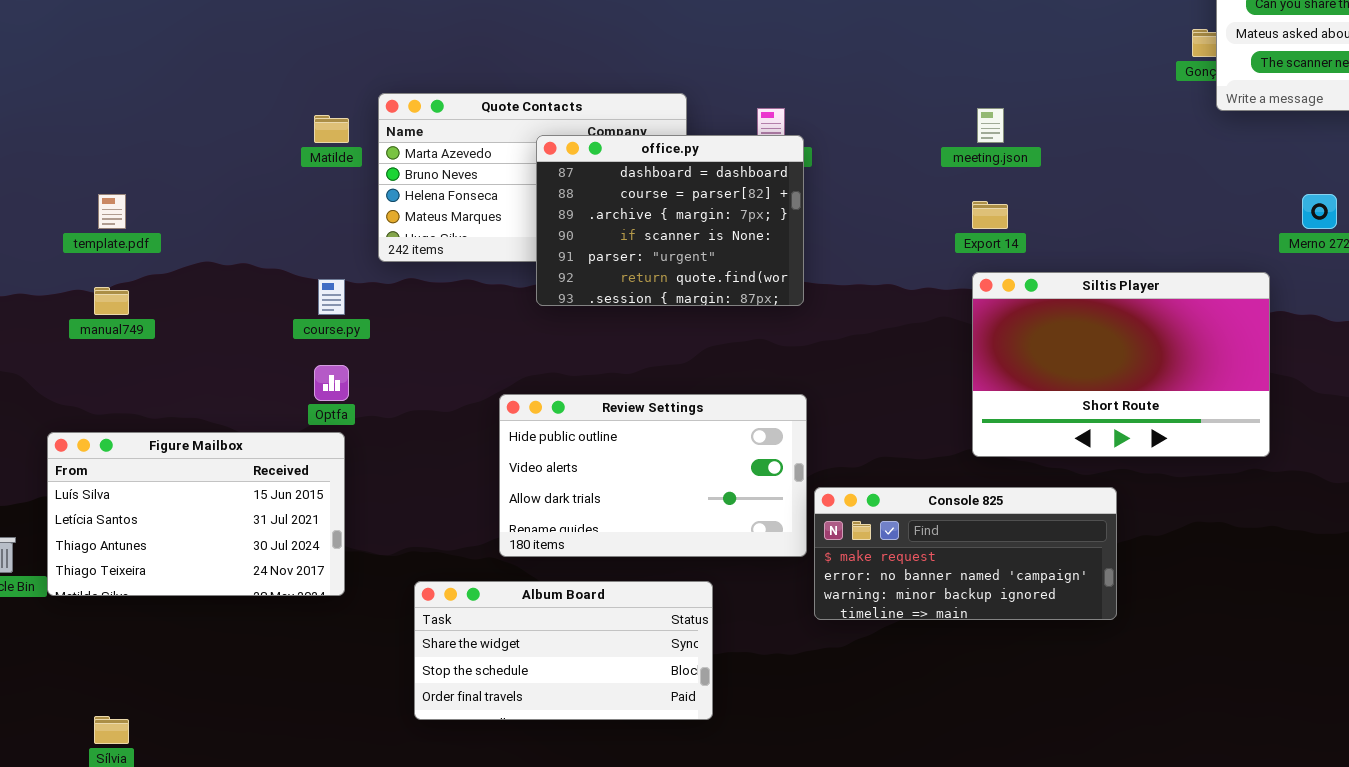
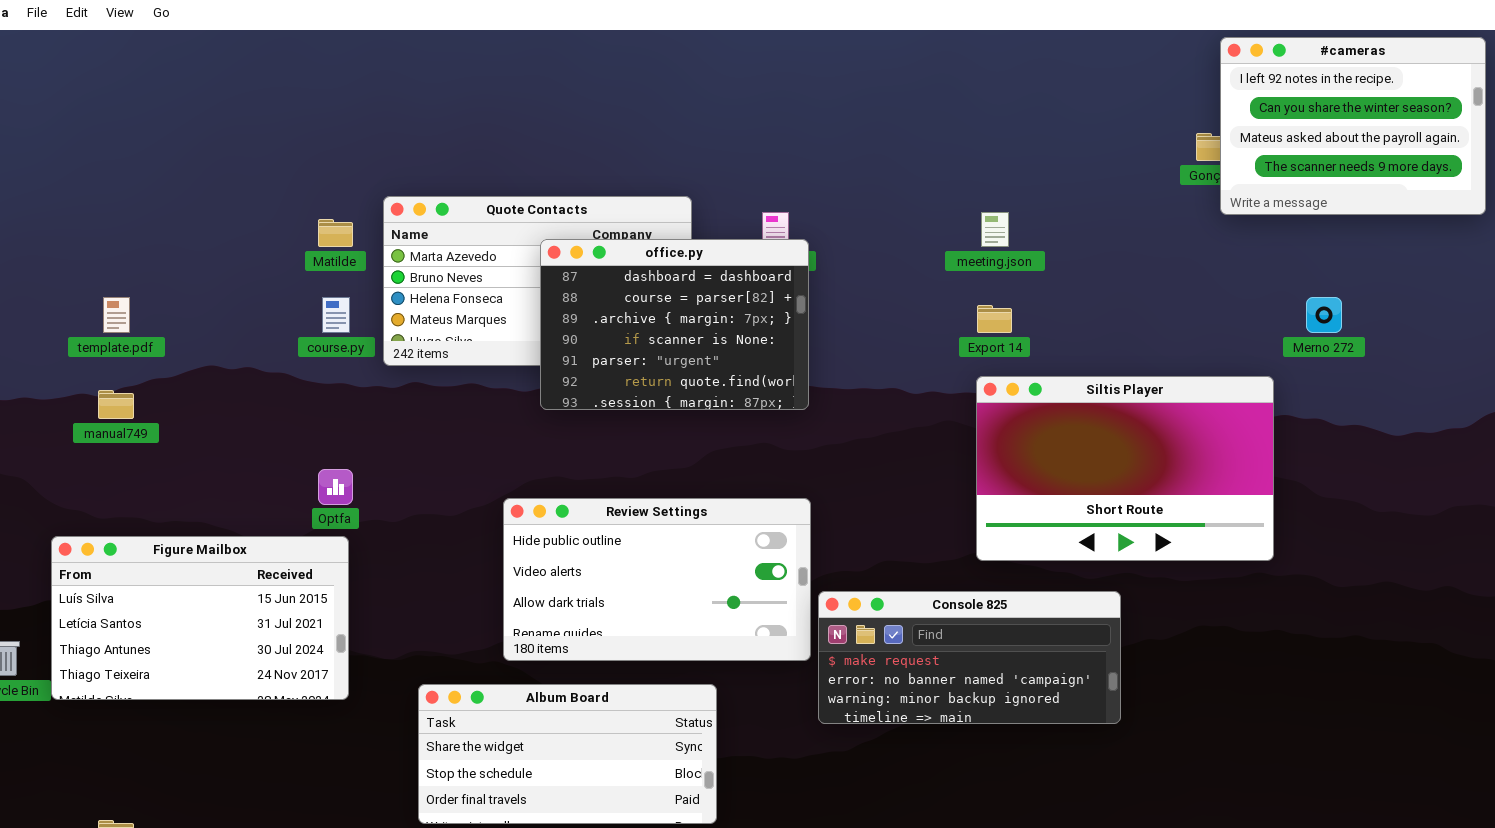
course.py: [318,279,345,315] -> [322,297,350,333], moved

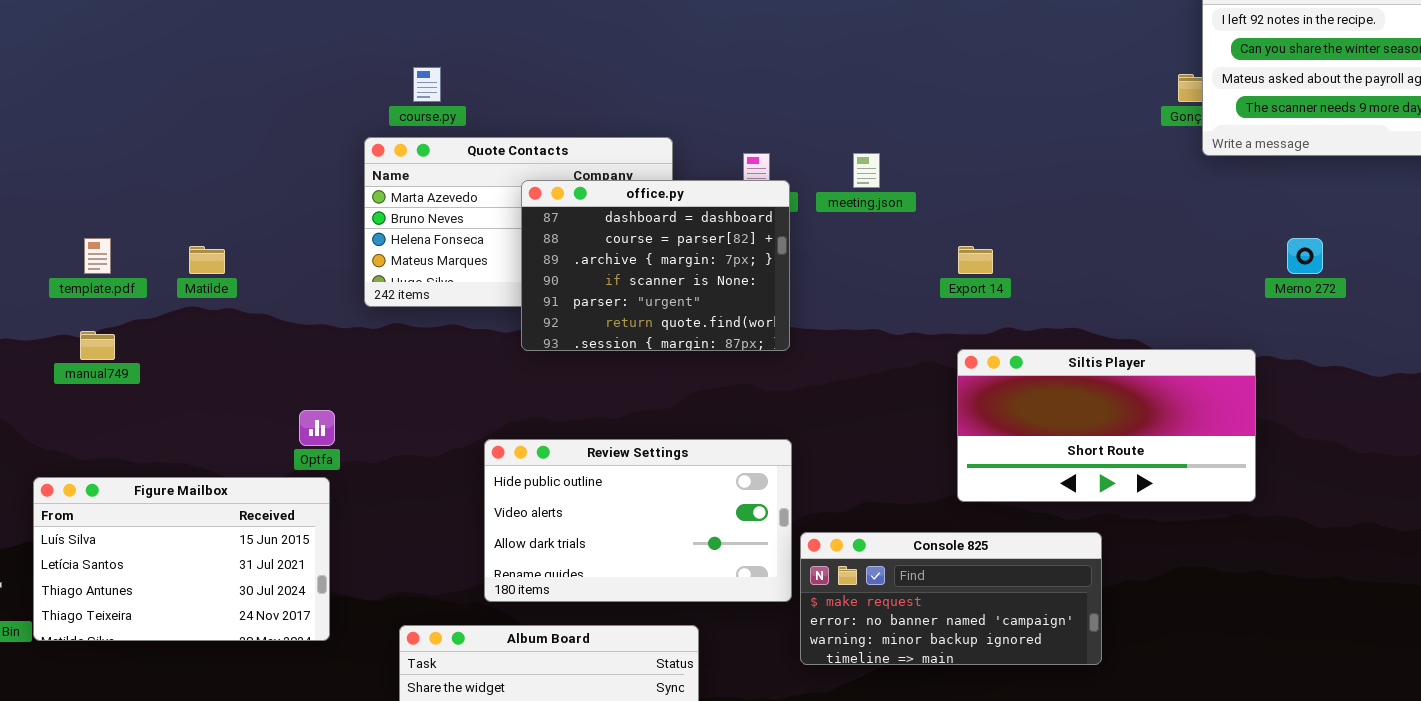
meeting.json: [981,212,1009,247] -> [853,153,880,188], moved
Matilde: [318,219,353,247] -> [189,246,225,274], moved
course.py: [322,297,350,333] -> [413,67,441,102], moved
Siltis Player: [976,376,1274,561] -> [957,349,1256,502], resized

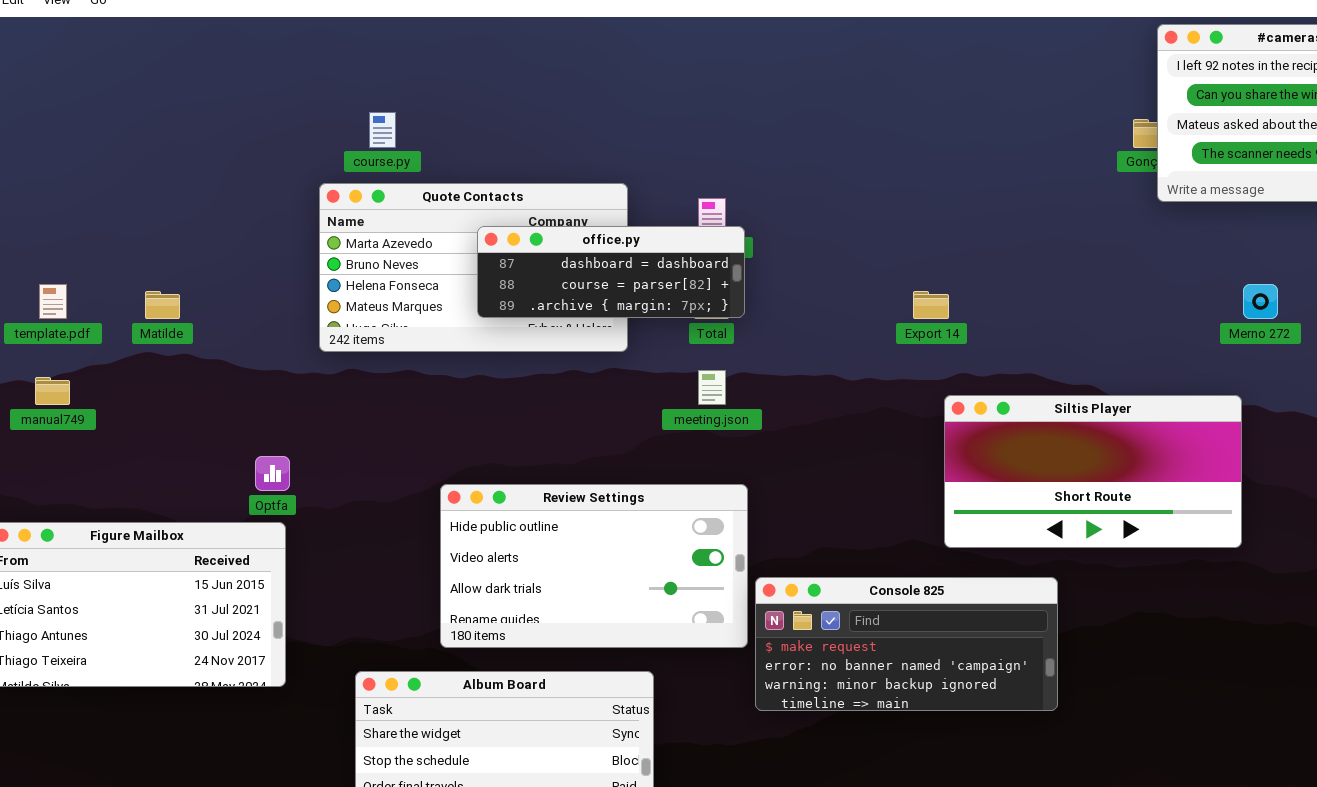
meeting.json: [853,153,880,188] -> [698,370,726,405], moved
office.py: [521,180,790,351] -> [477,226,745,318], resized
Siltis Player: [957,349,1256,502] -> [944,395,1242,548], moved

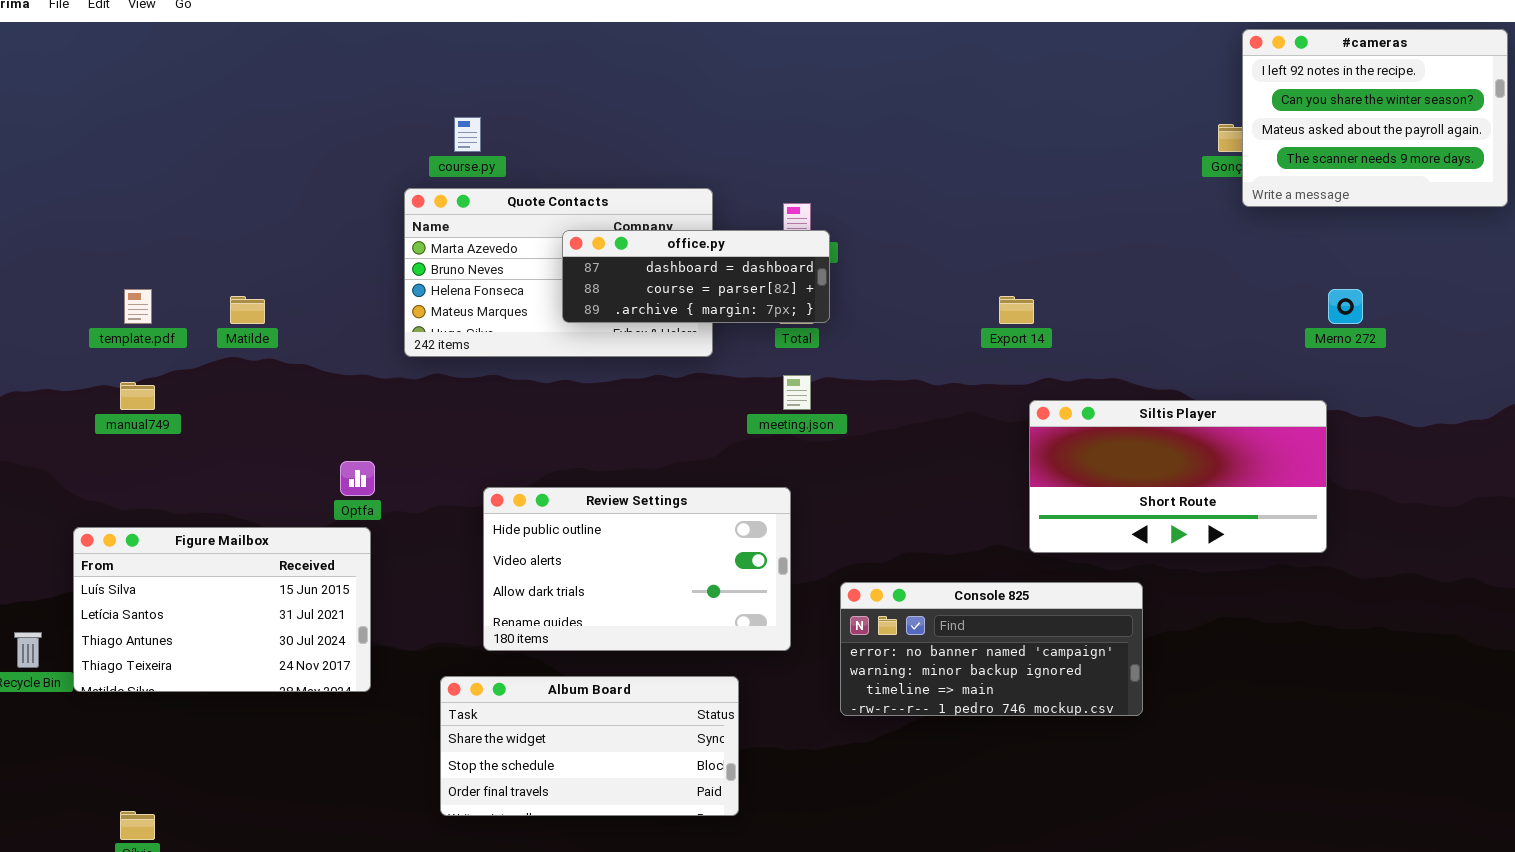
Review Settings: [440,484,748,648] -> [483,487,791,651], moved
Console 825: [755,577,1058,711] -> [840,582,1143,716], scrolled down 1 row

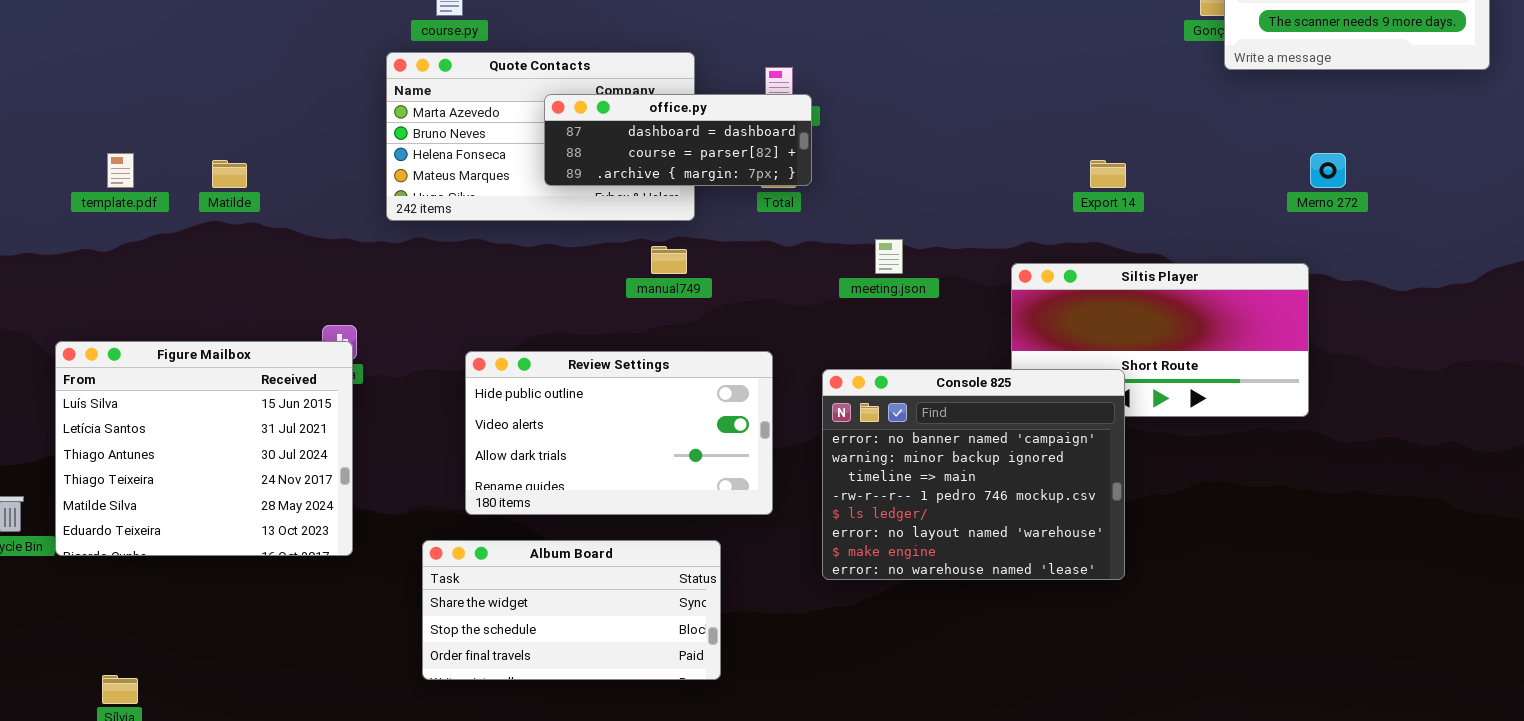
Export 14: [999,296,1034,324] -> [1090,160,1126,188], moved
meeting.json: [783,375,811,410] -> [875,239,903,274], moved
manual749: [120,382,155,410] -> [651,246,687,274], moved
Figure Mailbox: [73,527,371,692] -> [55,341,353,556], resized
Console 825: [840,582,1143,716] -> [822,369,1125,580], resized

